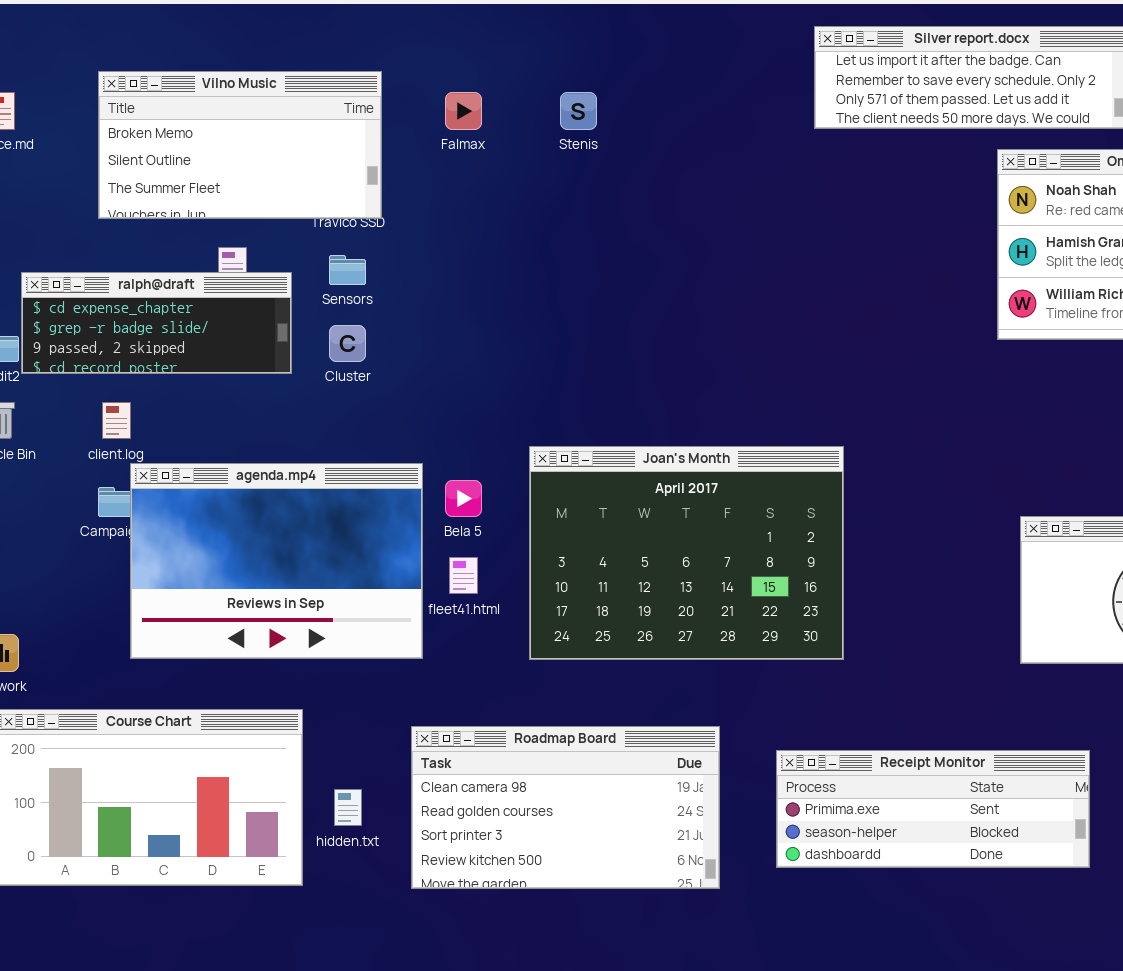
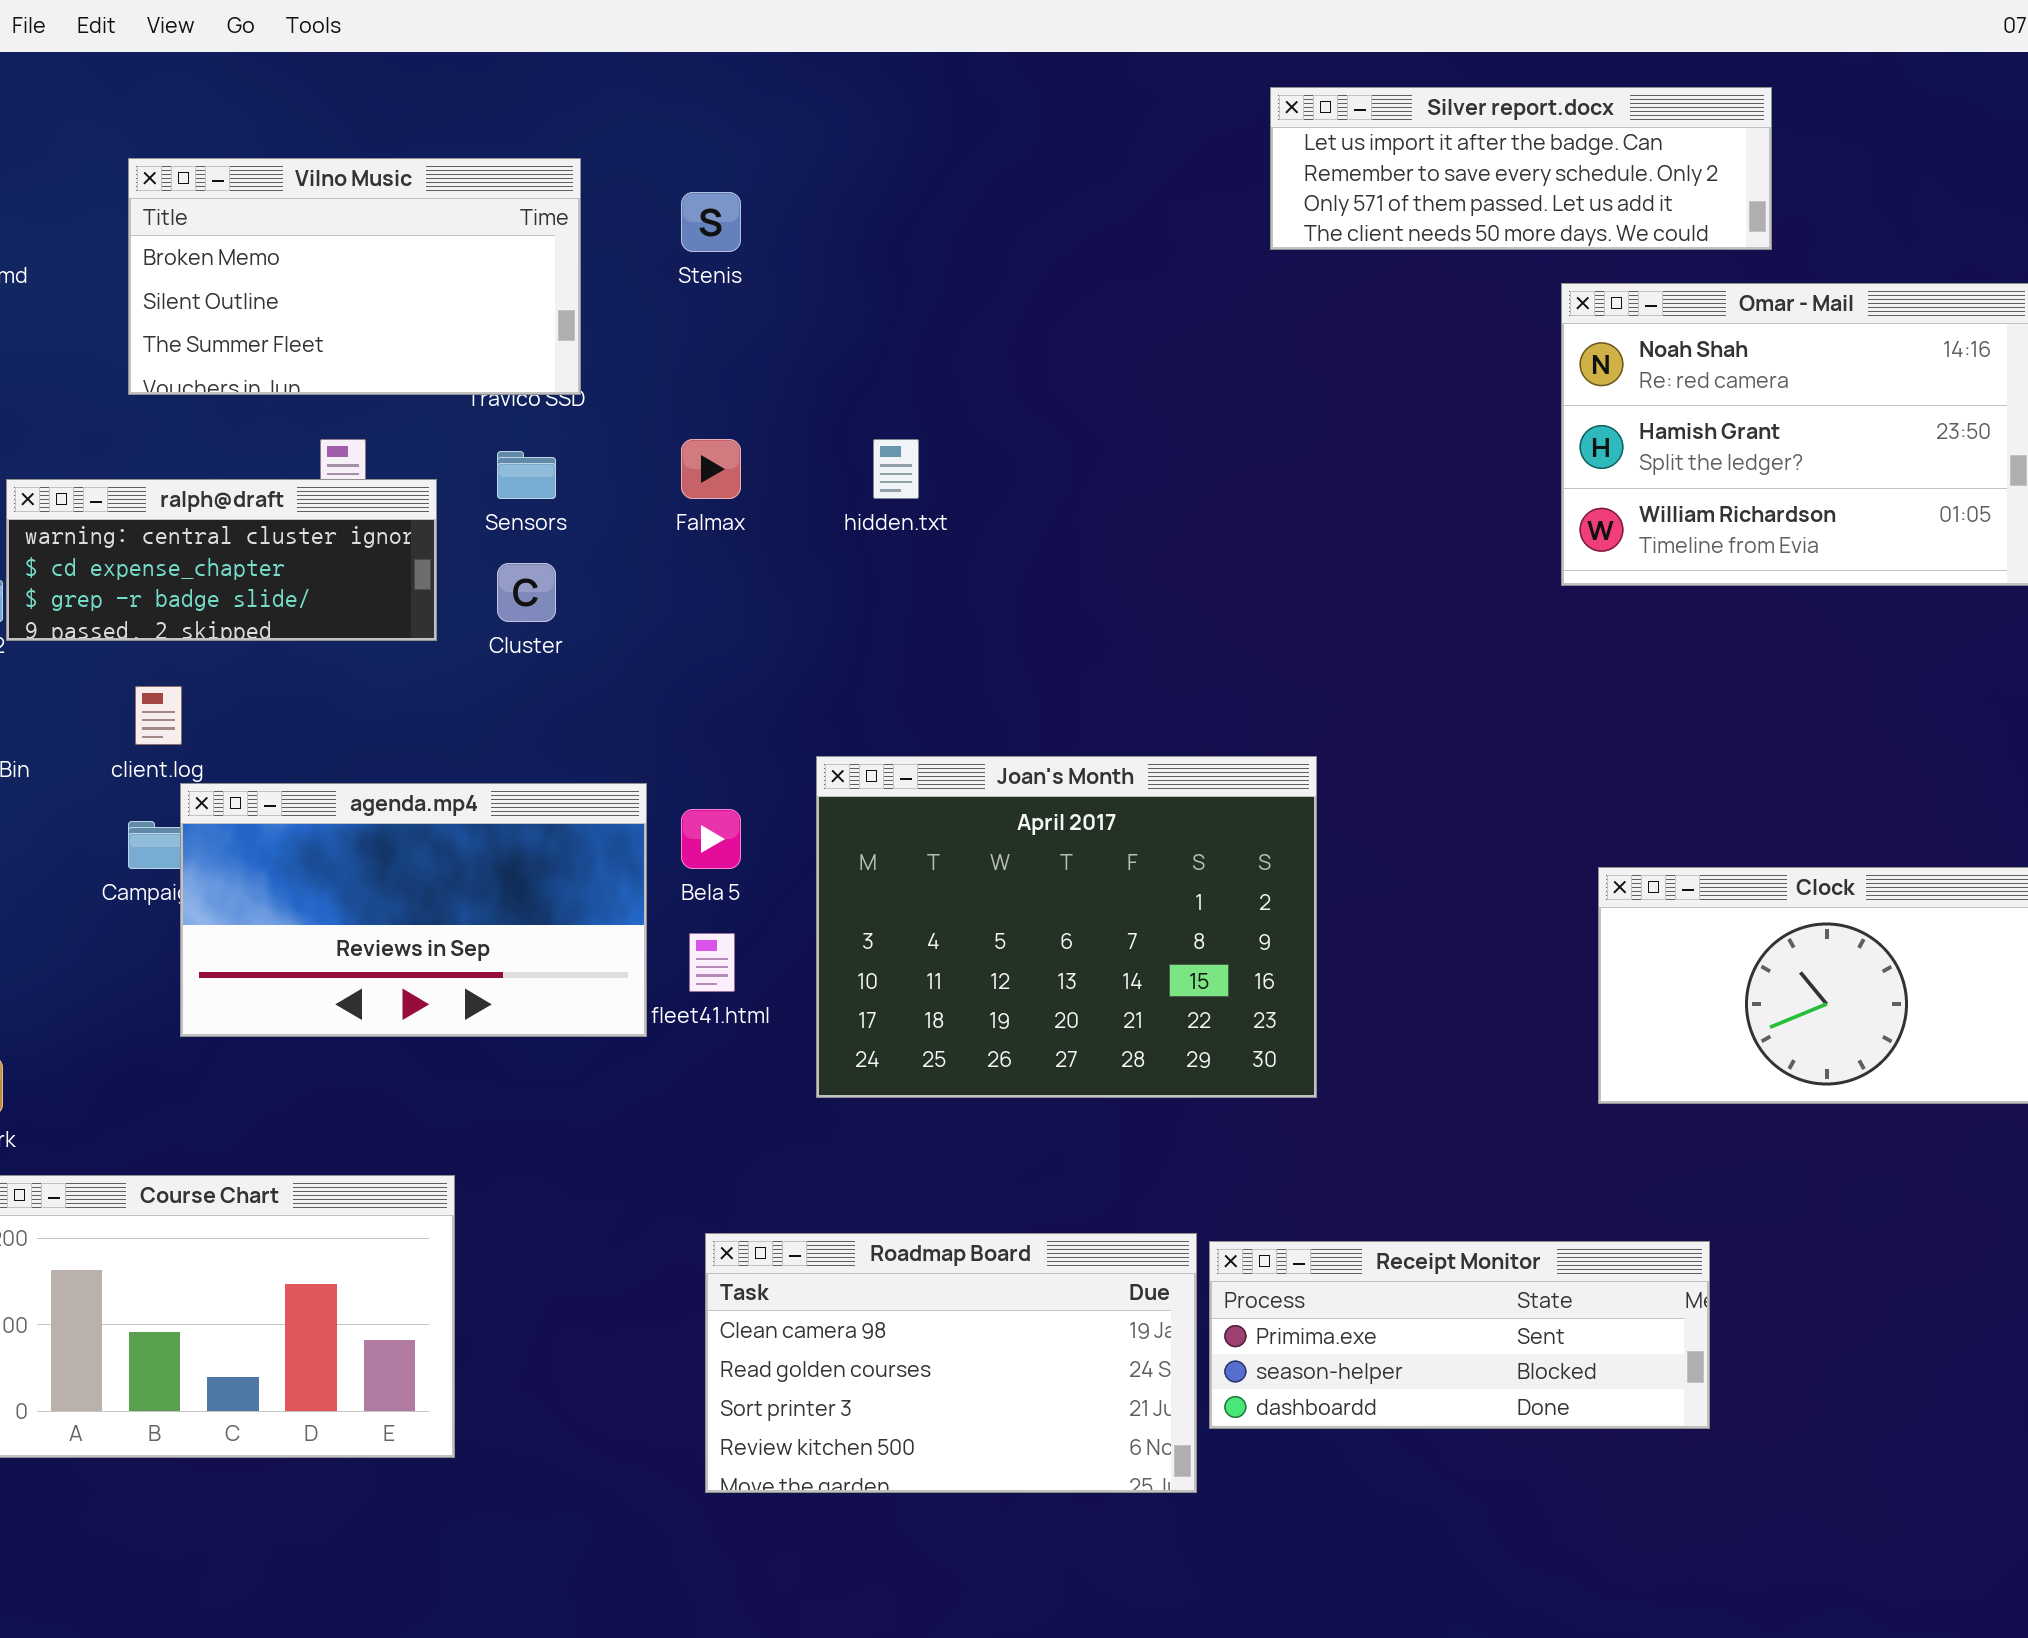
Falmax: [445,92,482,130] -> [681,439,741,499], moved
Stenis: [560,92,597,130] -> [681,192,741,252], moved
ralph@draft: [21,272,292,374] -> [6,479,437,641], scrolled up 1 row
agenda.mp4: [130,463,423,659] -> [180,783,647,1037], resized
Roadmap Board: [411,726,720,889] -> [705,1233,1197,1493], moved
hidden.txt: [334,789,362,826] -> [873,439,919,499], moved

